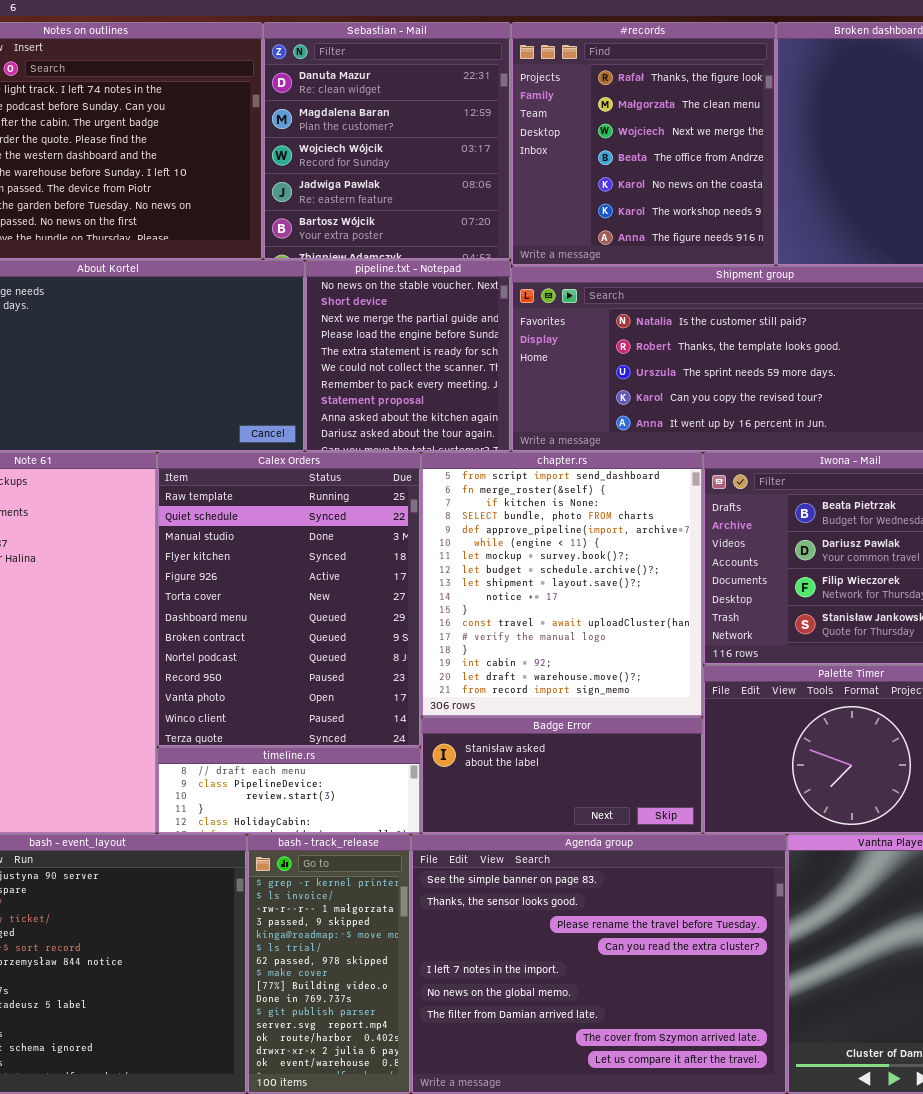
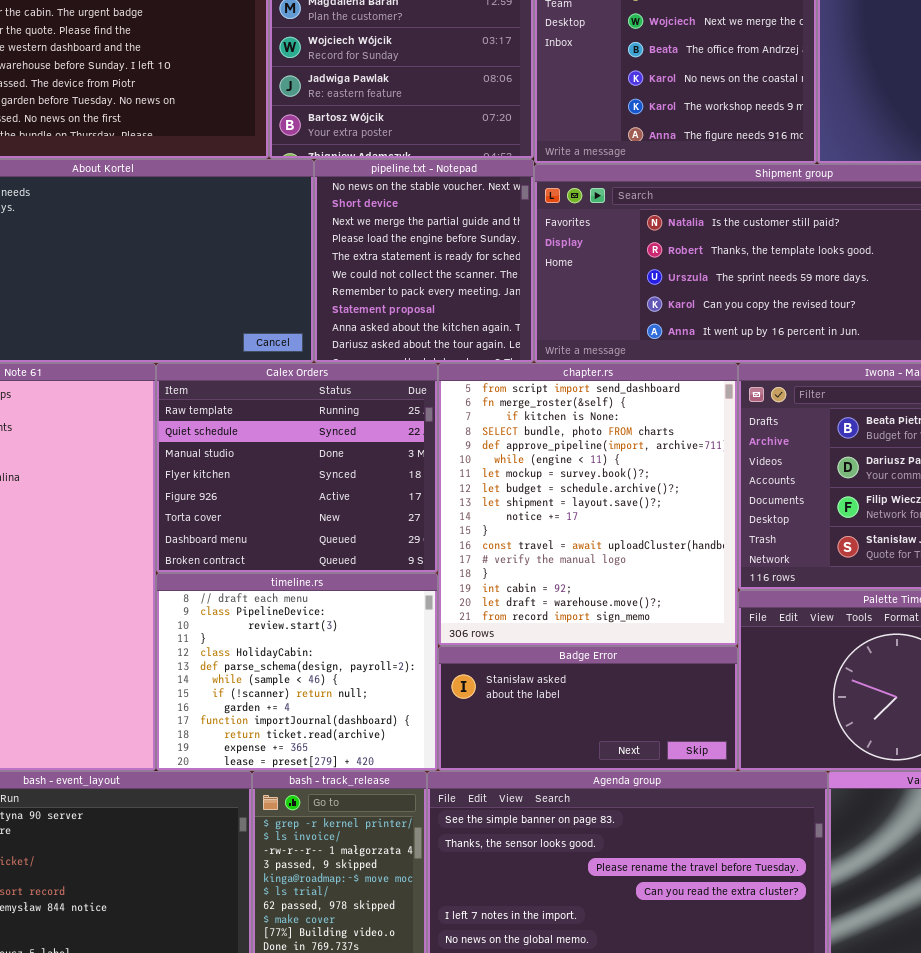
Calex Orders: [157,452,421,747] -> [156,363,438,573], resized
timeline.rs: [157,747,421,834] -> [156,573,438,771], resized

